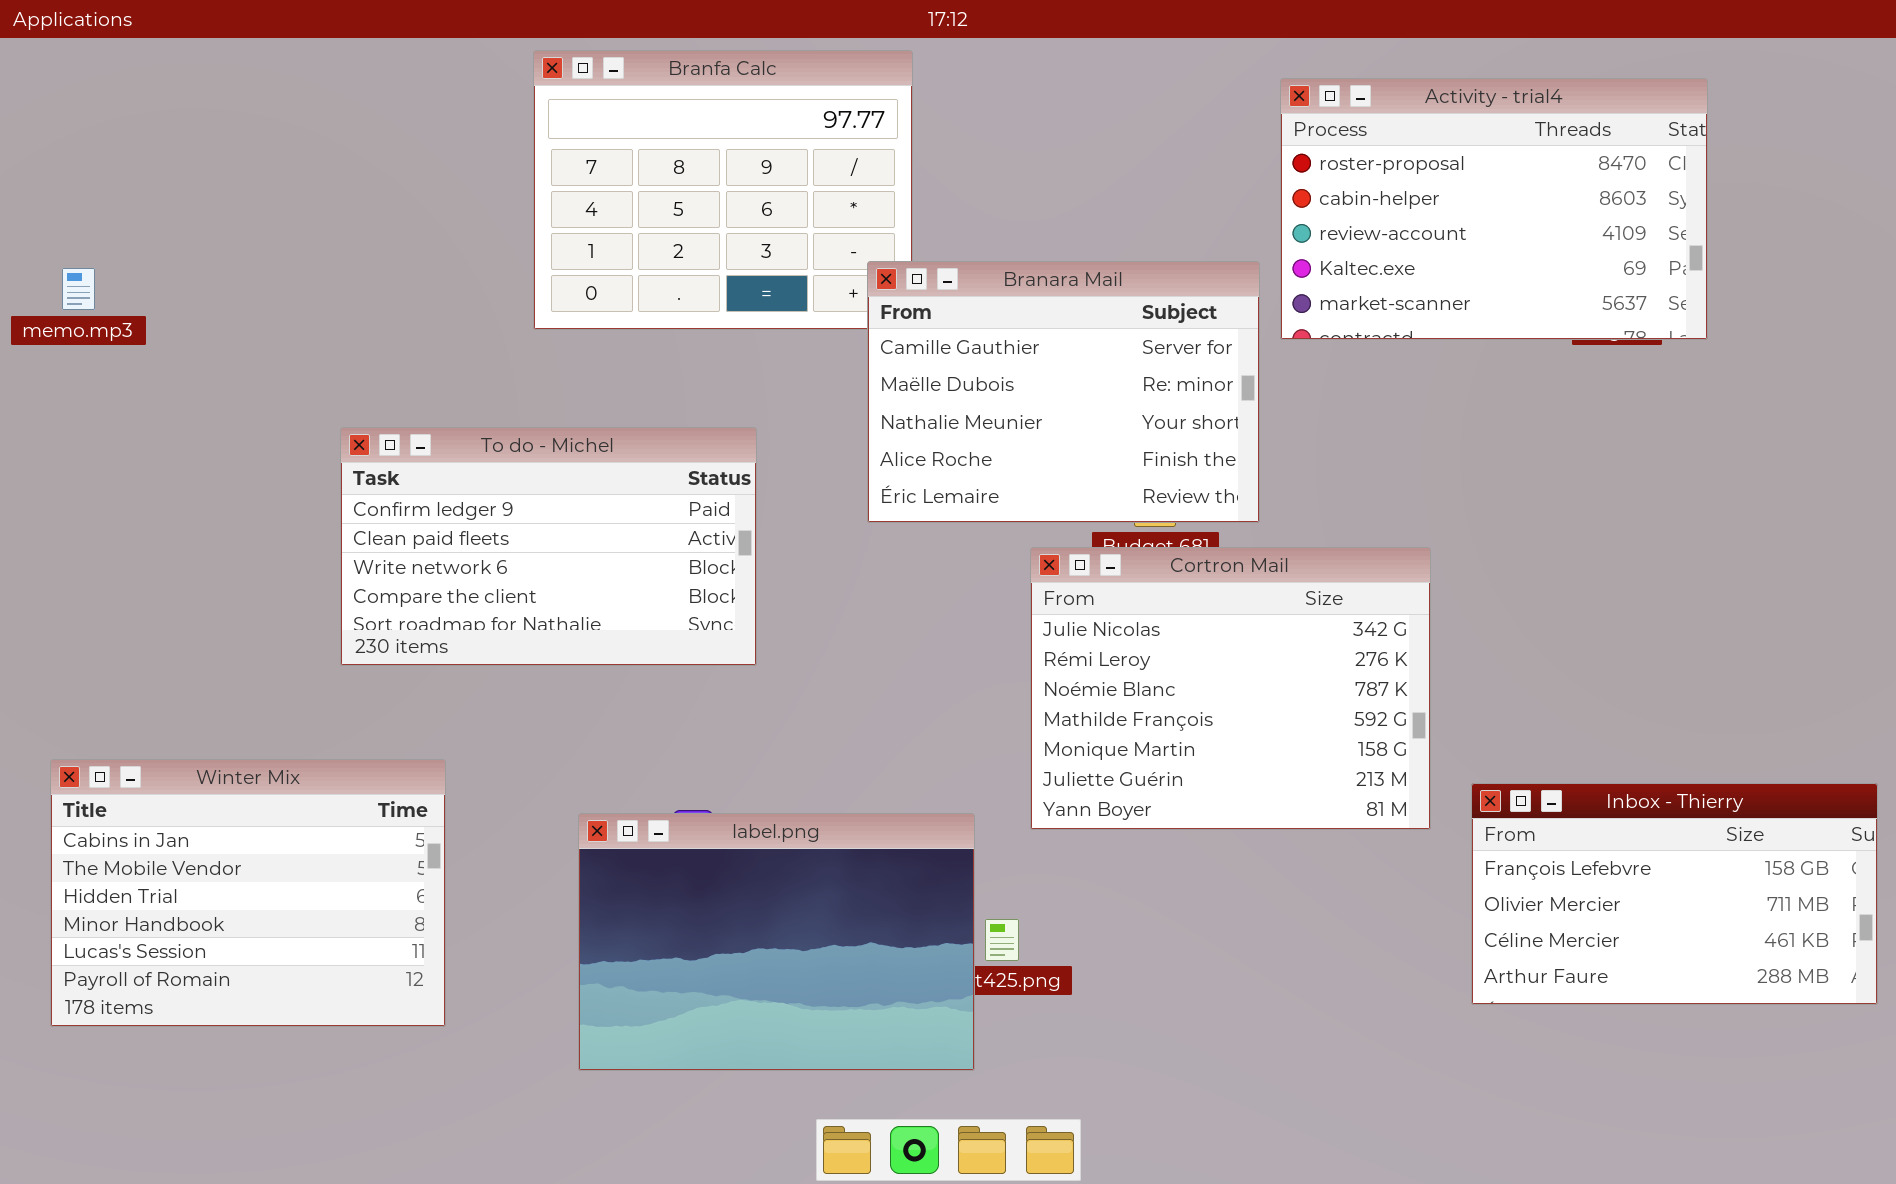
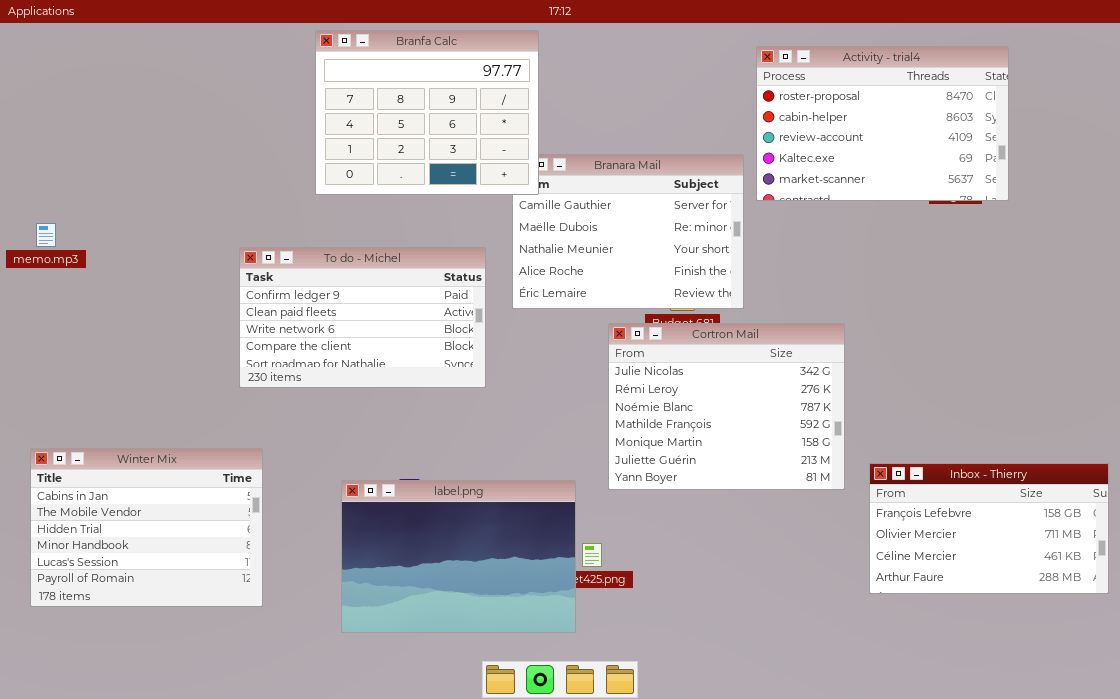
Branfa Calc: [533,50,913,330] -> [315,30,539,195], raised
memo.mp3: [62,268,95,310] -> [36,223,56,247], moved
To do - Michel: [340,427,757,666] -> [239,247,486,388], moved

